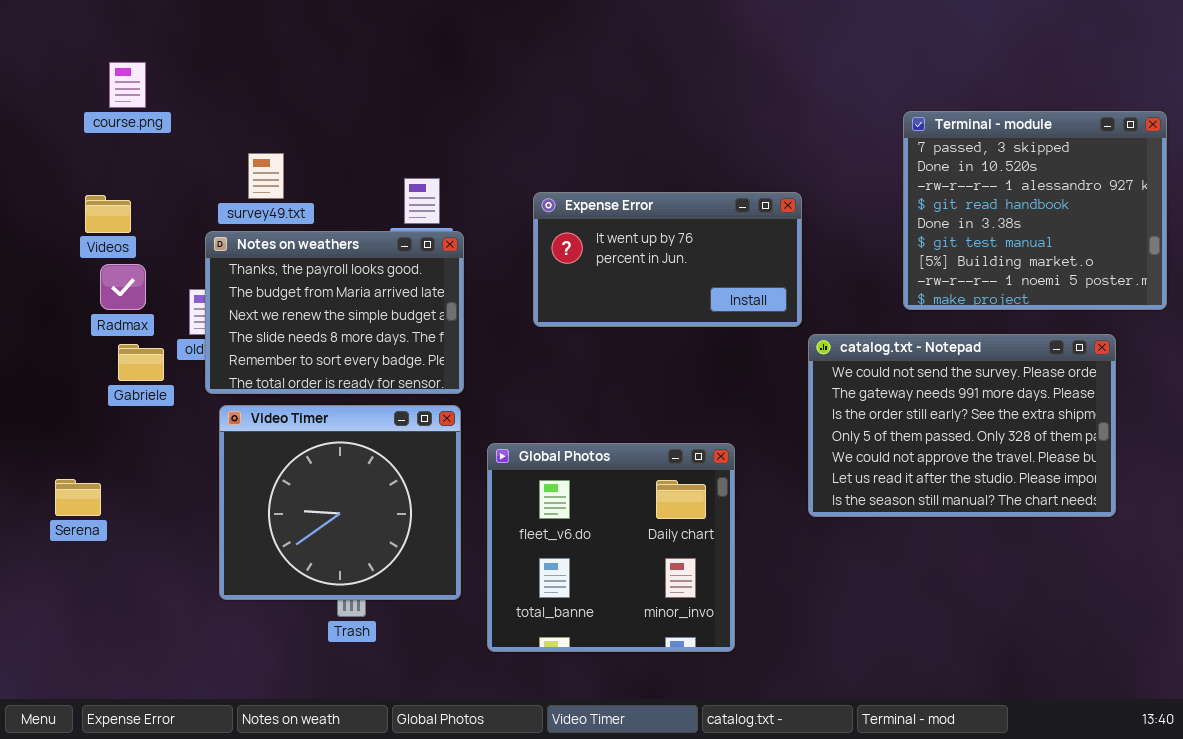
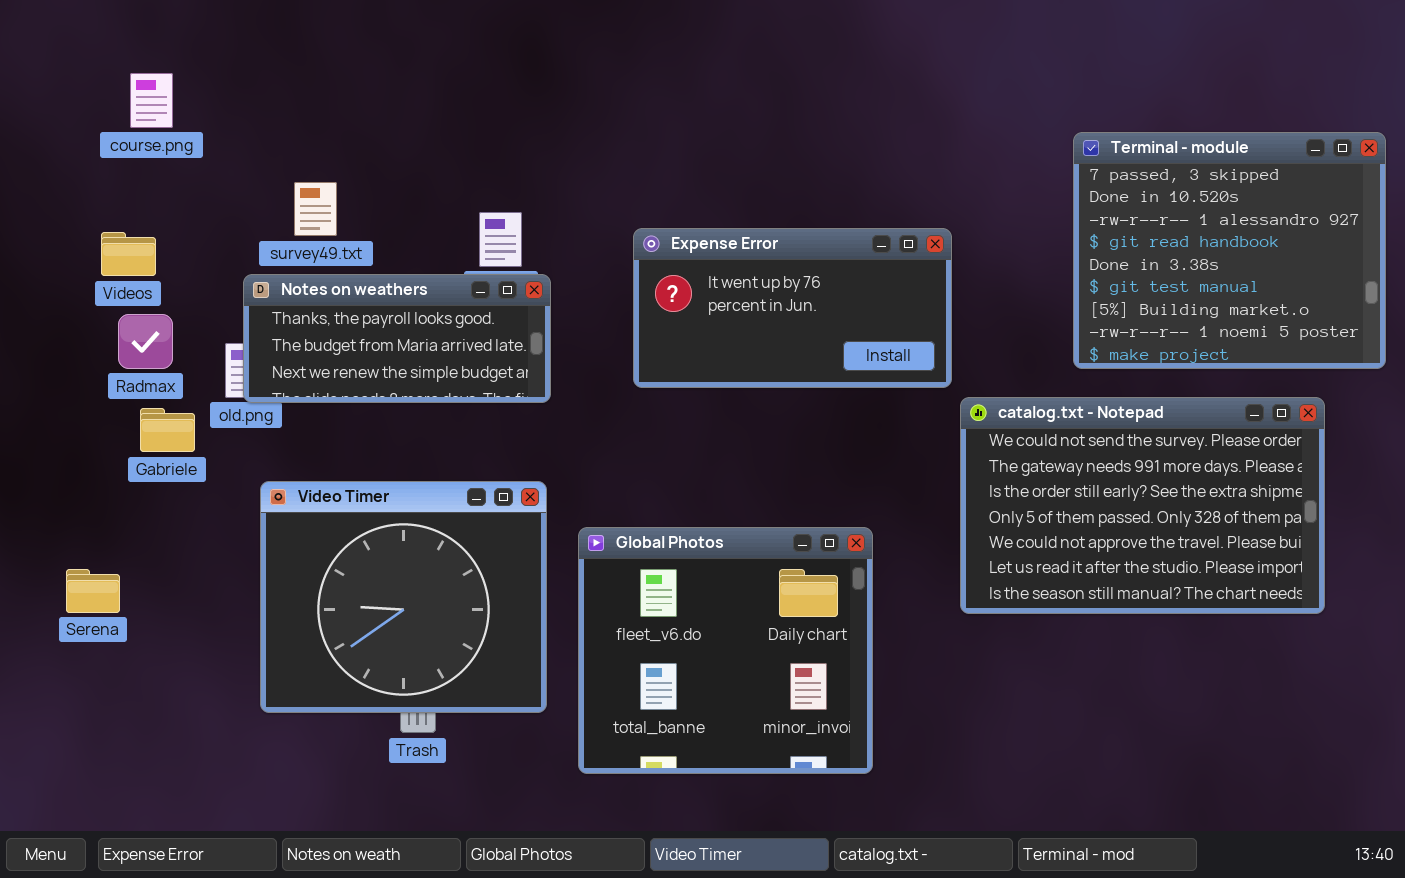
Notes on weathers: [205,231,464,394] -> [243,274,551,403], resized

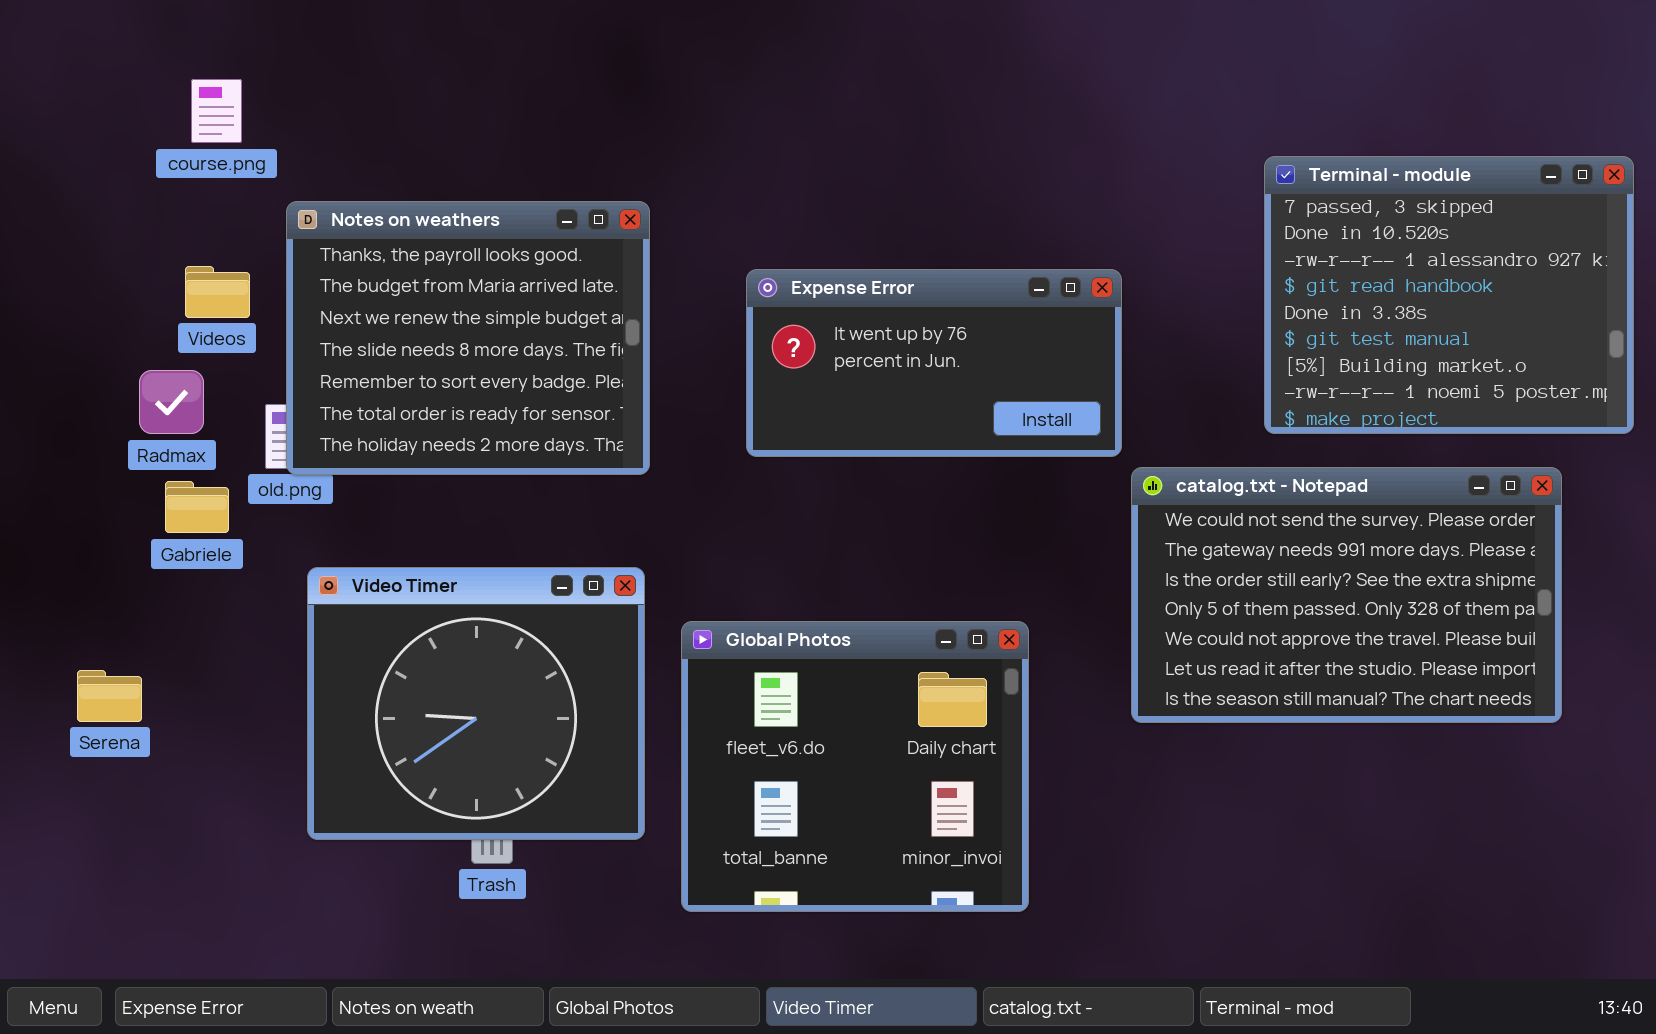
course.png: [130,73,173,128] -> [191,79,242,143], moved
Videos: [101,232,156,276] -> [185,266,250,318], moved
Notes on weathers: [243,274,551,403] -> [286,201,650,475], resized

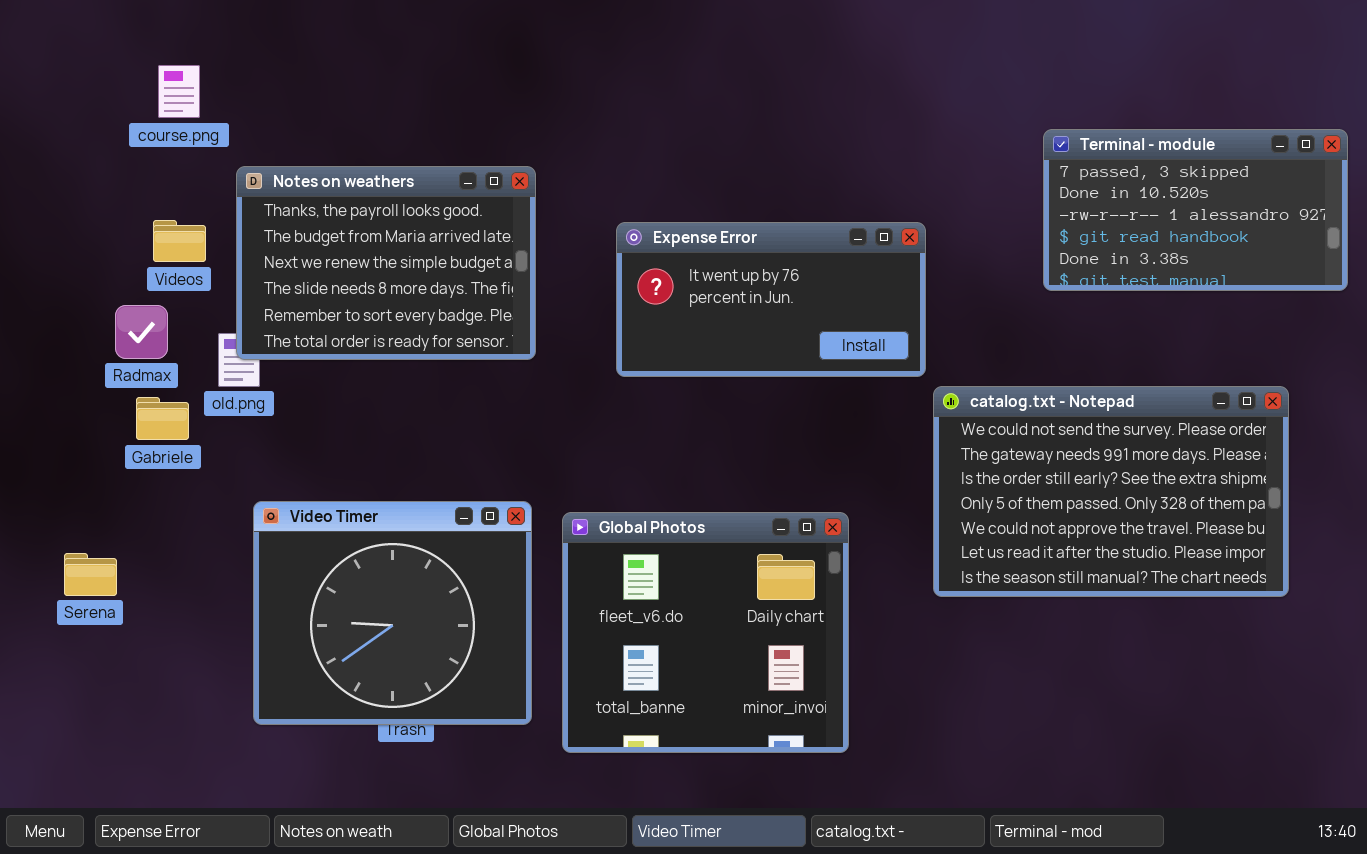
Terminal - module: [1264,156,1634,434] -> [1043,129,1348,291], resized
Notes on weathers: [286,201,650,475] -> [236,166,536,360], resized
Video Timer: [307,567,645,840] -> [253,501,532,725], moved

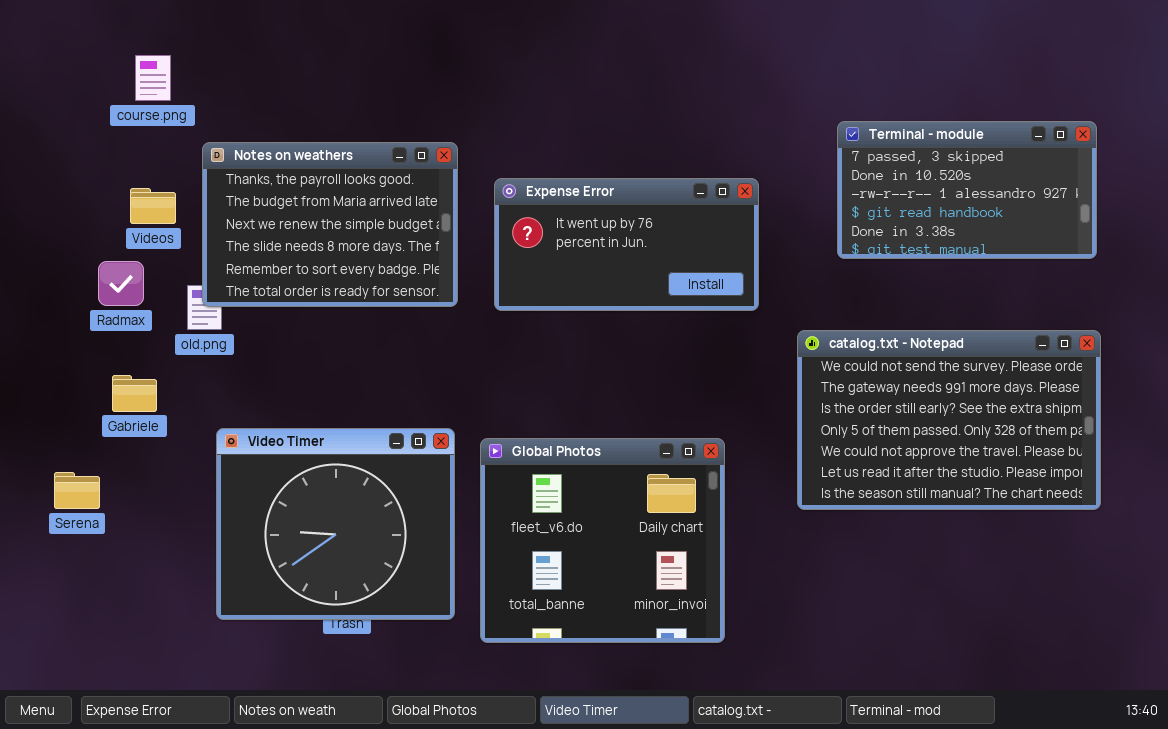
Terminal - module: [1043,129,1348,291] -> [837,121,1097,259], moved
Expense Error: [616,222,926,377] -> [494,178,759,311], moved
Gabriele: [136,397,189,440] -> [112,375,157,412], moved

